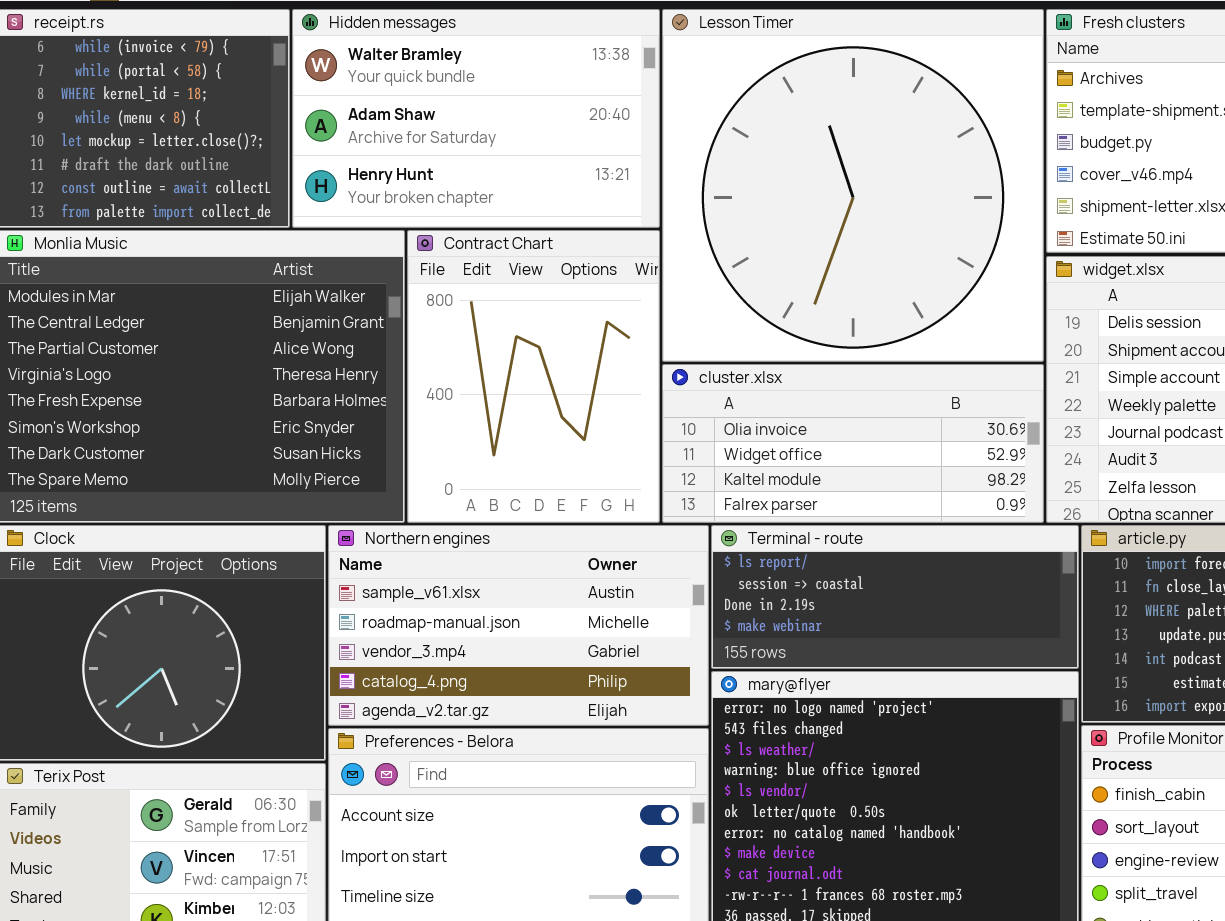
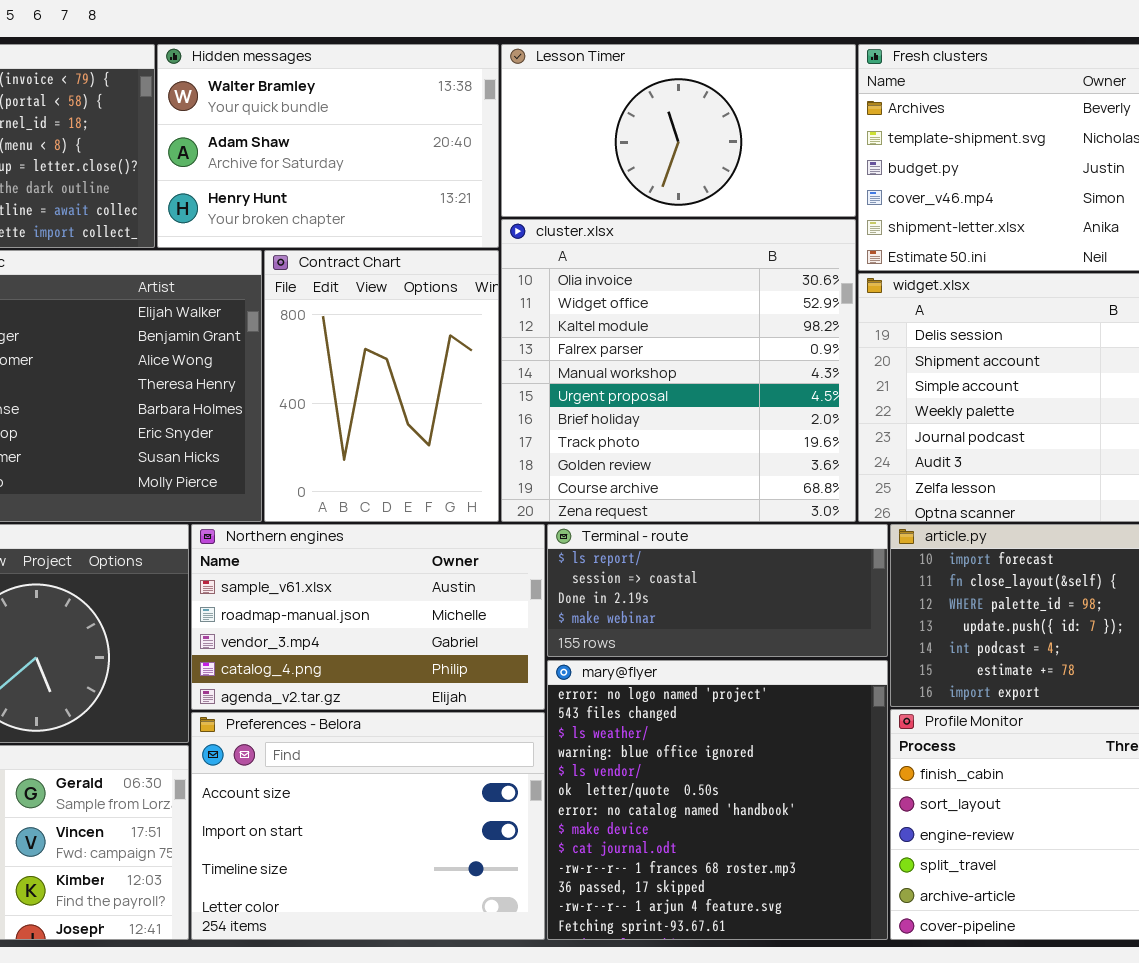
Lesson Timer: [662,9,1044,362] -> [501,44,856,217], resized
cluster.xlsx: [662,364,1044,523] -> [501,219,856,522], resized

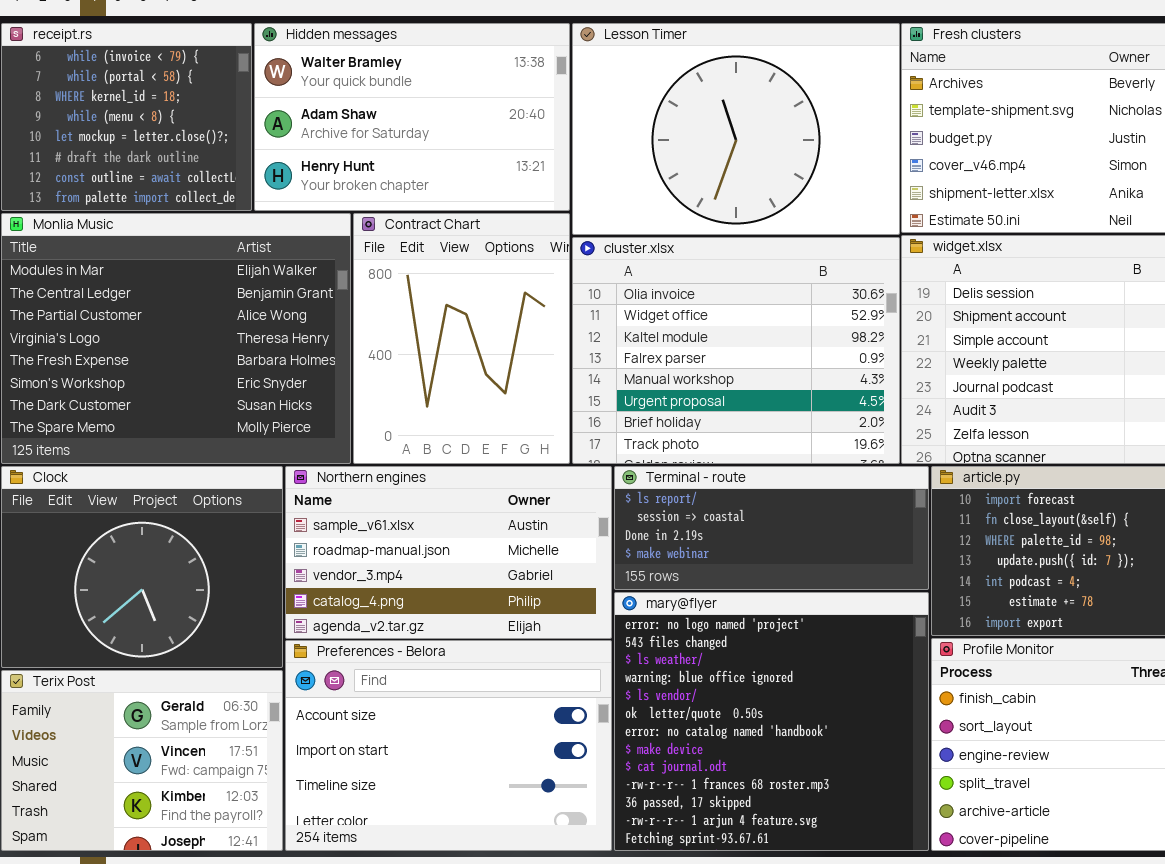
Lesson Timer: [501,44,856,217] -> [572,23,900,235], resized
cluster.xlsx: [501,219,856,522] -> [572,237,900,464], resized

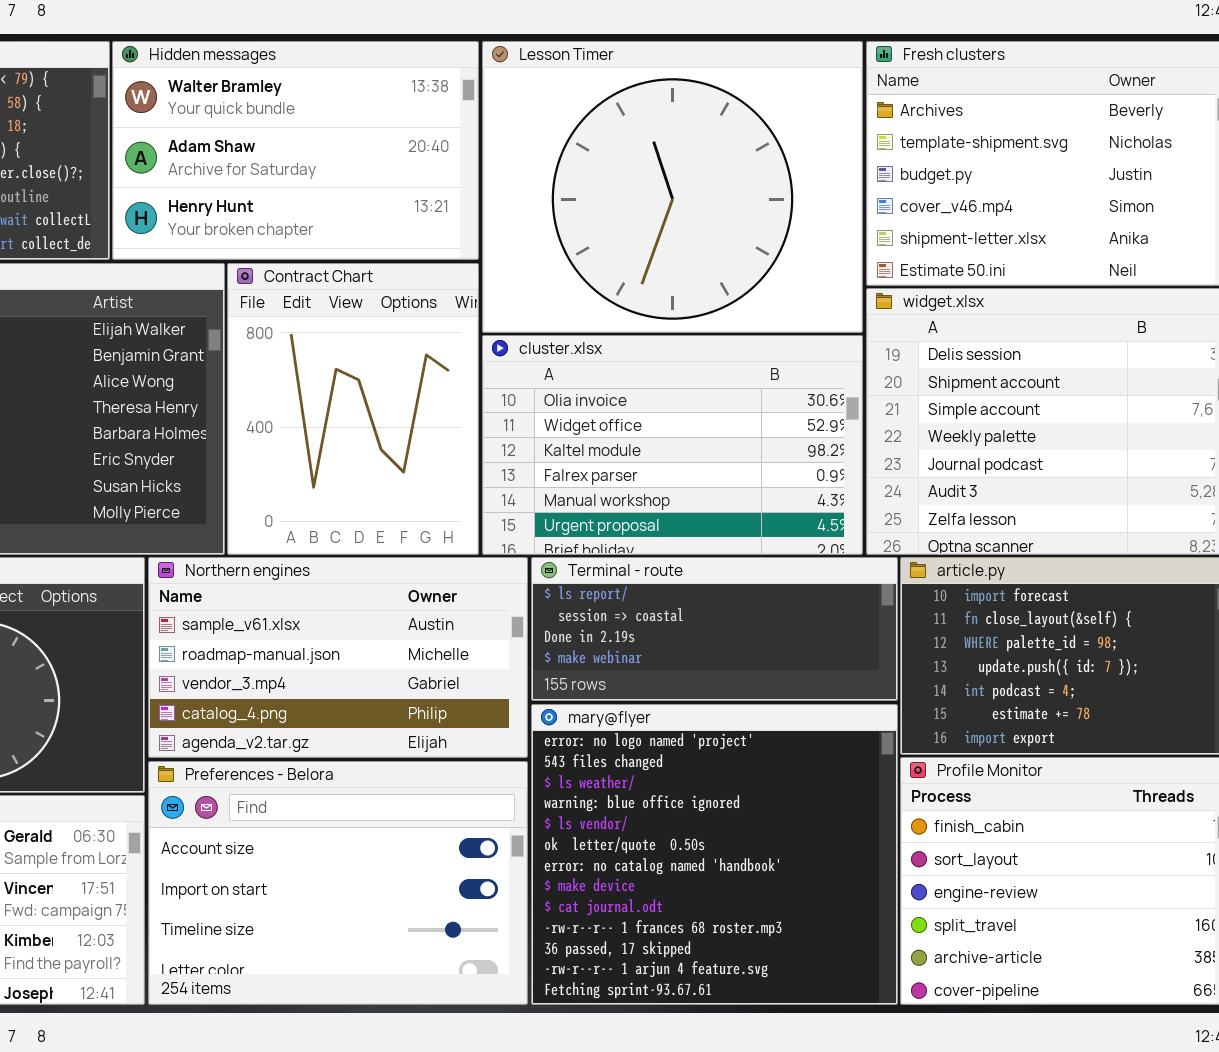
Lesson Timer: [572,23,900,235] -> [482,41,863,333], resized
cluster.xlsx: [572,237,900,464] -> [482,335,863,555], resized

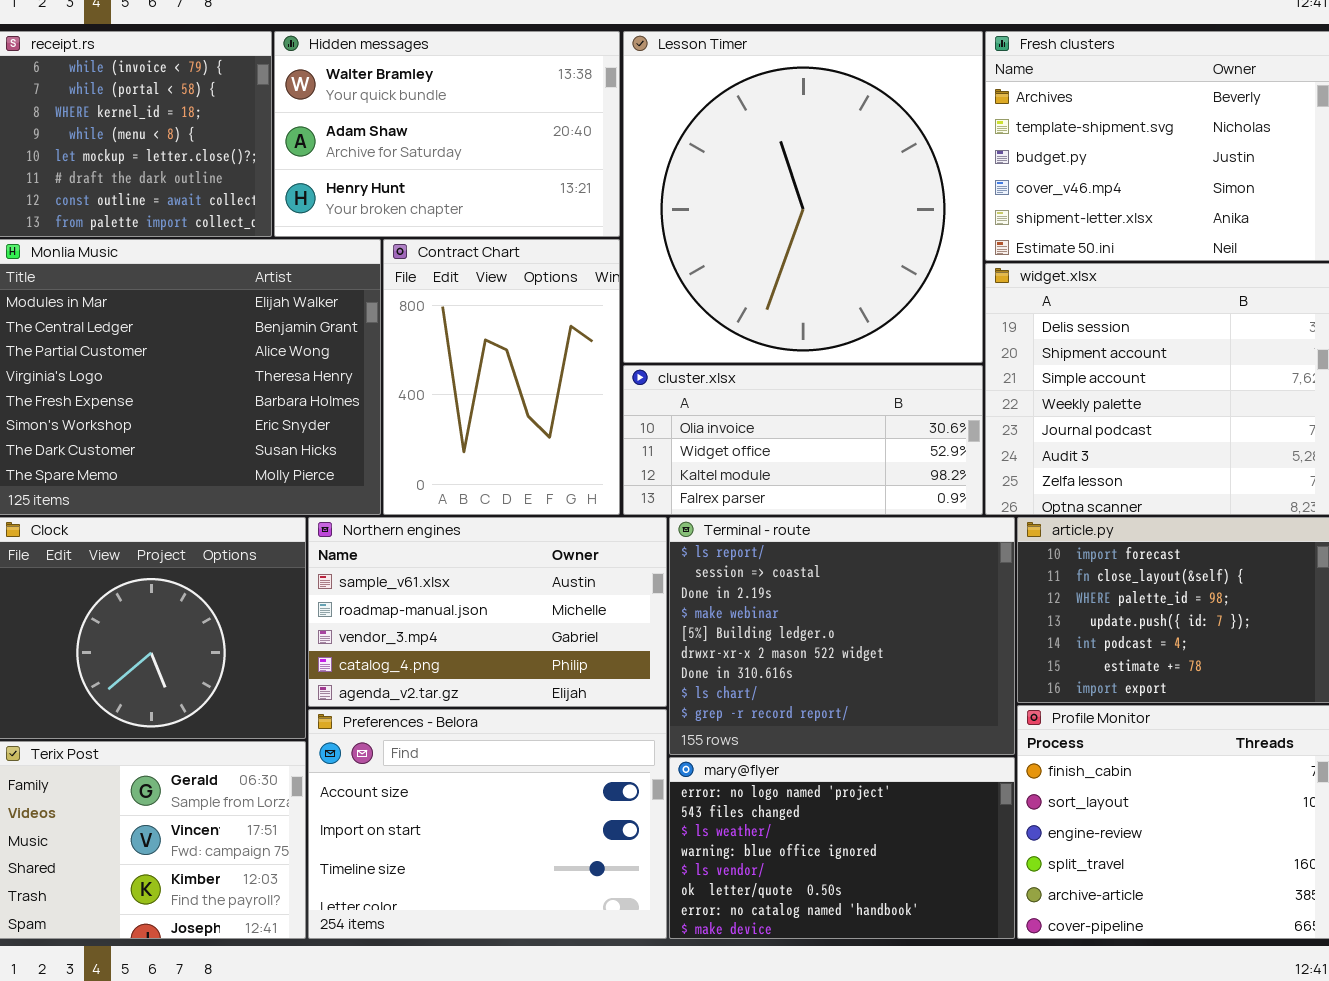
Lesson Timer: [482,41,863,333] -> [623,31,983,363], resized
cluster.xlsx: [482,335,863,555] -> [623,365,983,515], resized
Terminal - route: [531,557,898,701] -> [669,517,1015,755], resized
mary@flyer: [531,704,898,1005] -> [669,757,1015,939], resized

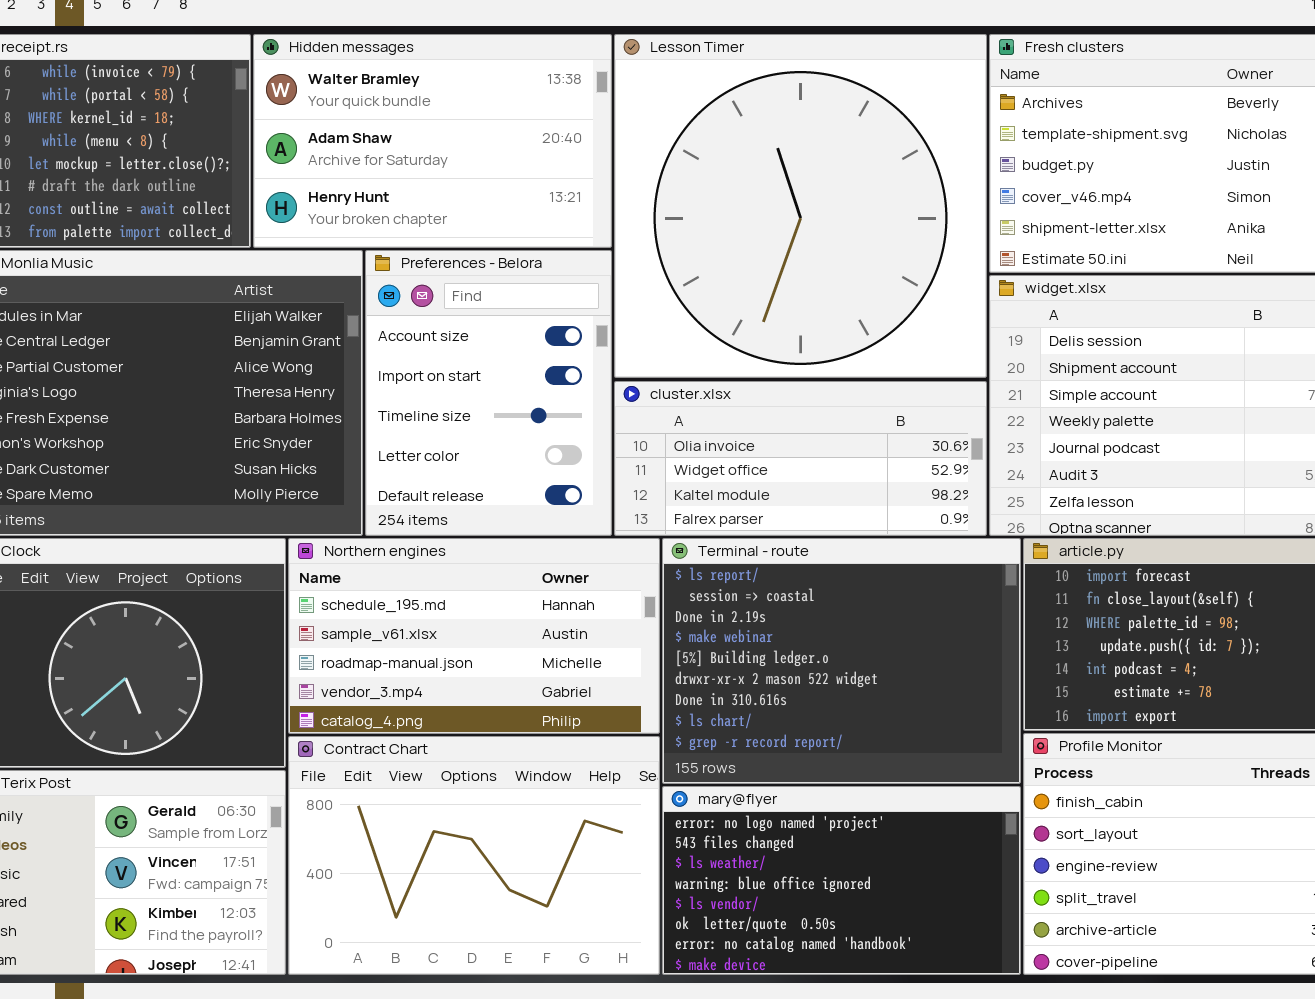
Contract Chart: [383,239,620,515] -> [288,736,660,975], moved, resized
Northern engines: [308,517,667,707] -> [288,538,660,734], scrolled up 1 row
Preferences - Belora: [308,709,667,939] -> [365,250,612,536], moved, resized

